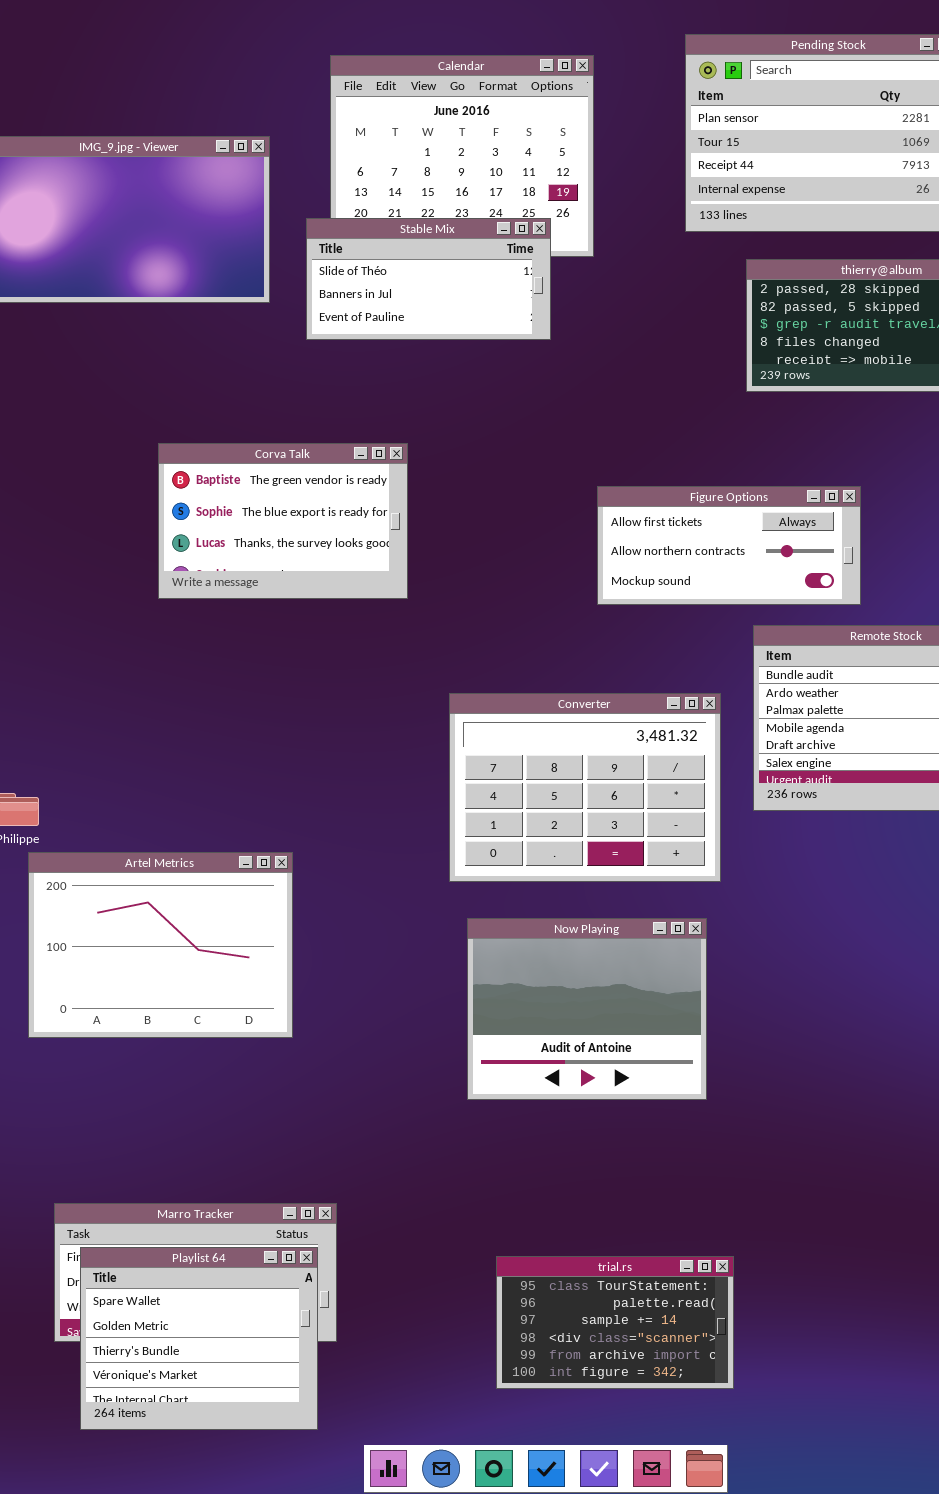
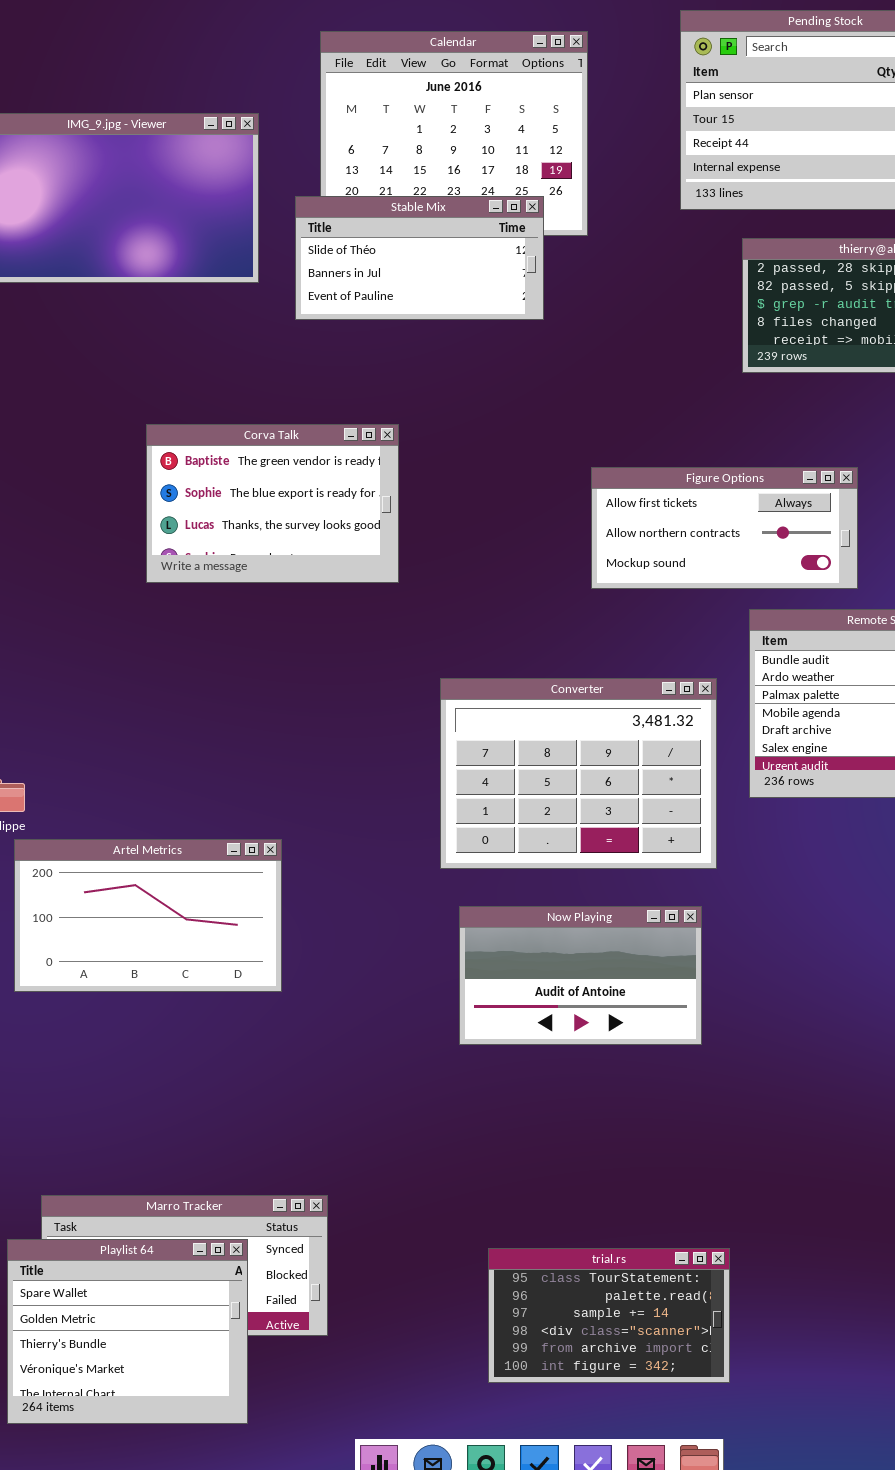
Artel Metrics: [28,852,293,1038] -> [14,839,282,992], resized
Now Playing: [467,918,707,1100] -> [459,906,702,1045], resized
Playlist 64: [80,1247,318,1430] -> [7,1239,248,1424], moved

